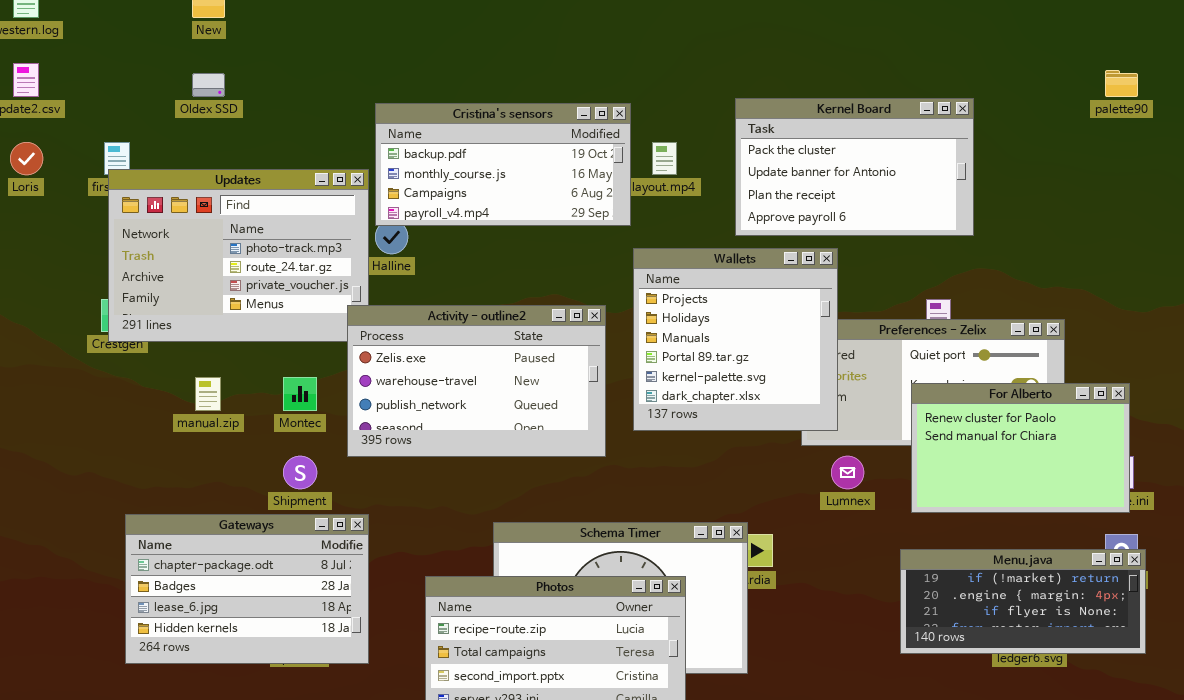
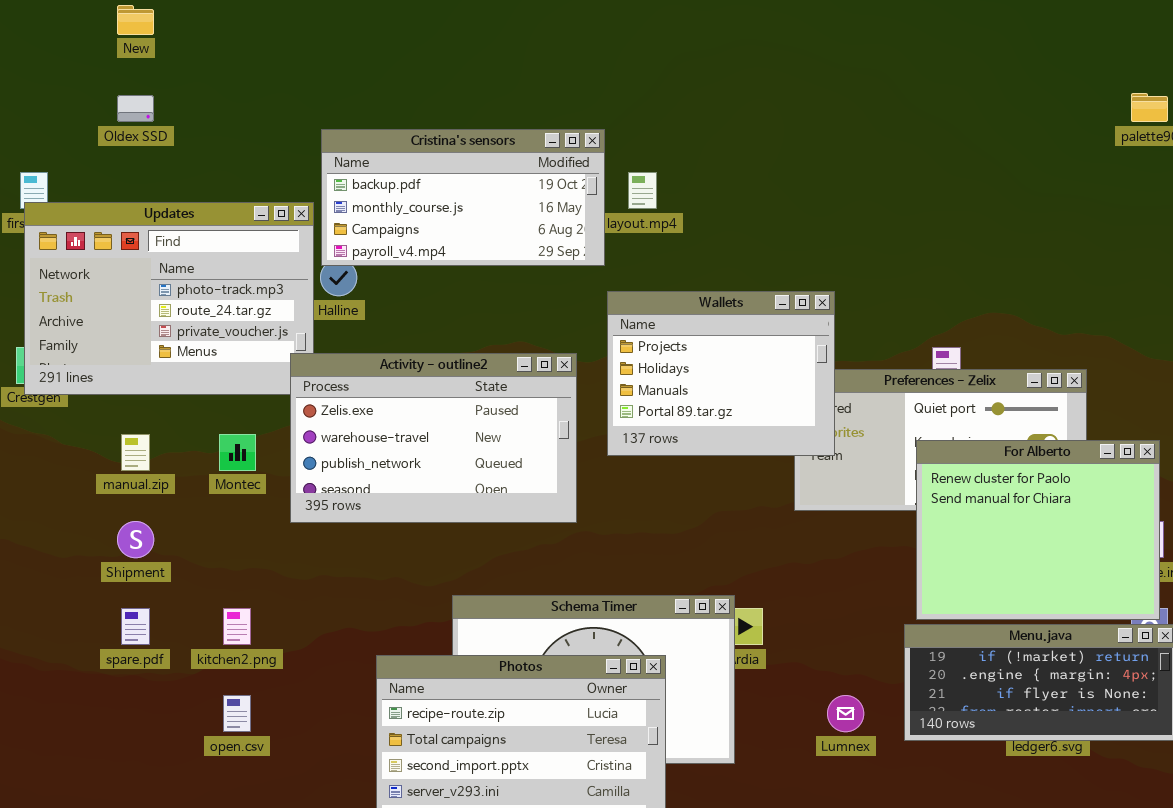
Kernel Board: [735,98,974,236] -> none, closed
Wallets: [633,248,838,431] -> [607,291,835,456], resized
For Alberto: [911,383,1130,513] -> [916,440,1160,620], resized
Shipment: [283,456,317,489] -> [117,521,154,558], moved
Lumnex: [831,456,864,489] -> [827,695,864,732], moved
Gateways: [125,514,369,664] -> none, closed

